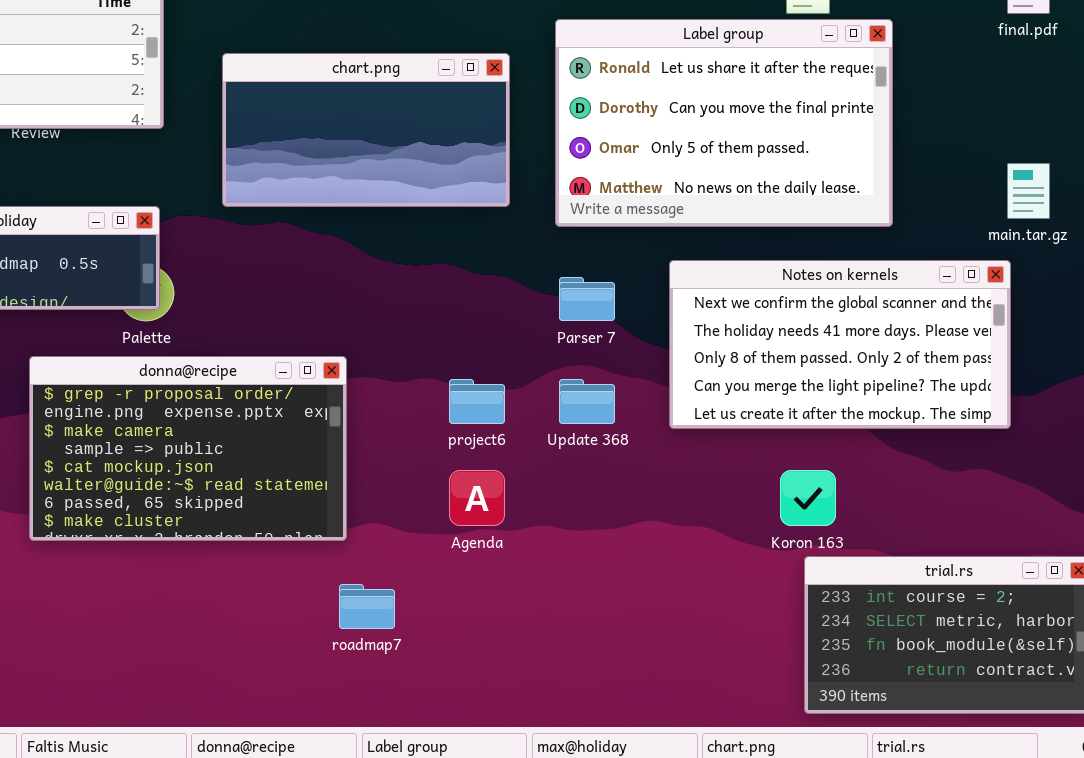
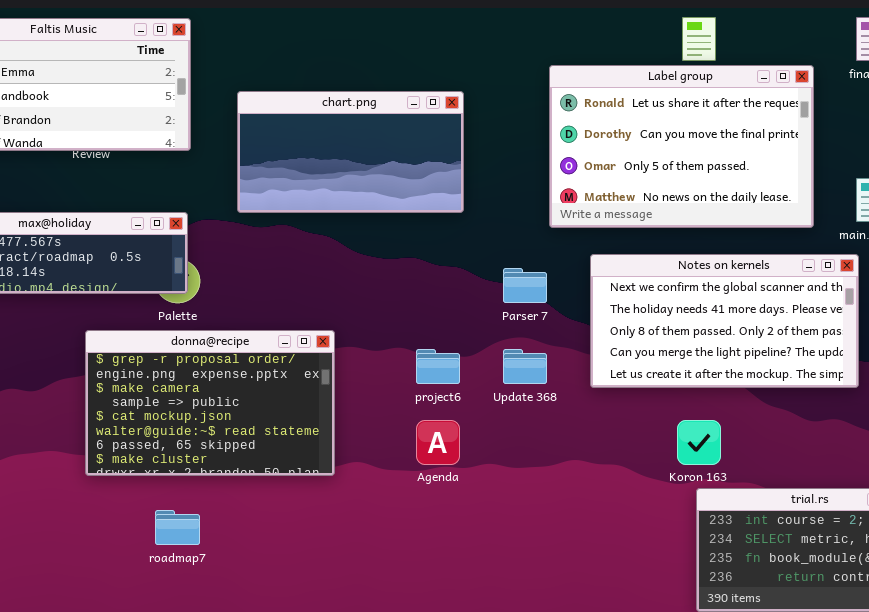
Label group: [555,19,893,227] -> [549,65,814,228], moved
roadmap7: [339,584,395,629] -> [155,510,200,545], moved

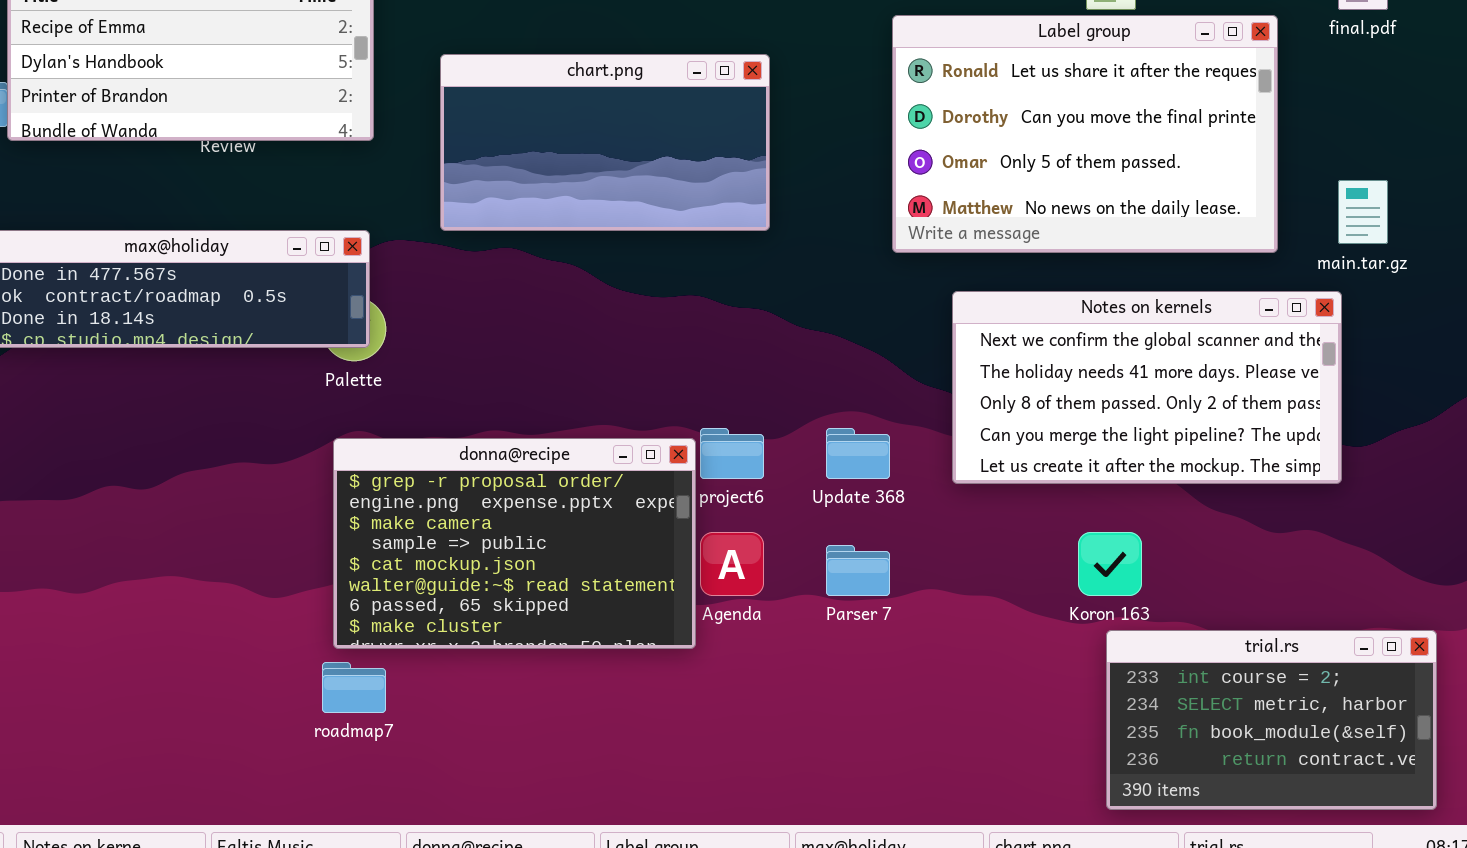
Parser 7: [503,268,547,303] -> [826,545,890,596], moved
donna@recipe: [85,330,335,476] -> [333,438,696,649], moved

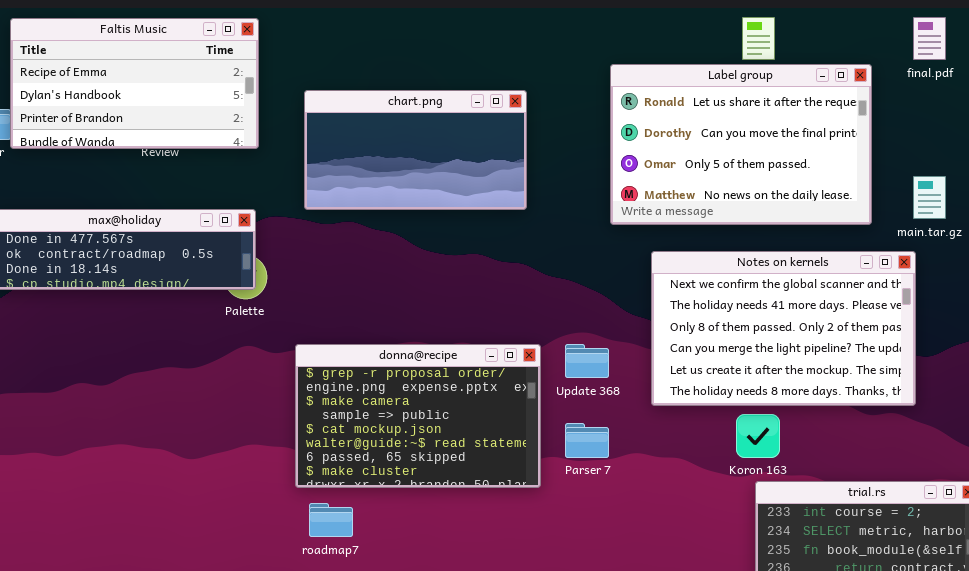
Notes on kernels: [952,291,1342,484] -> [651,251,916,406], resized
donna@recipe: [333,438,696,649] -> [295,344,541,488], moved
roadmap7: [322,662,386,713] -> [309,503,353,537], moved

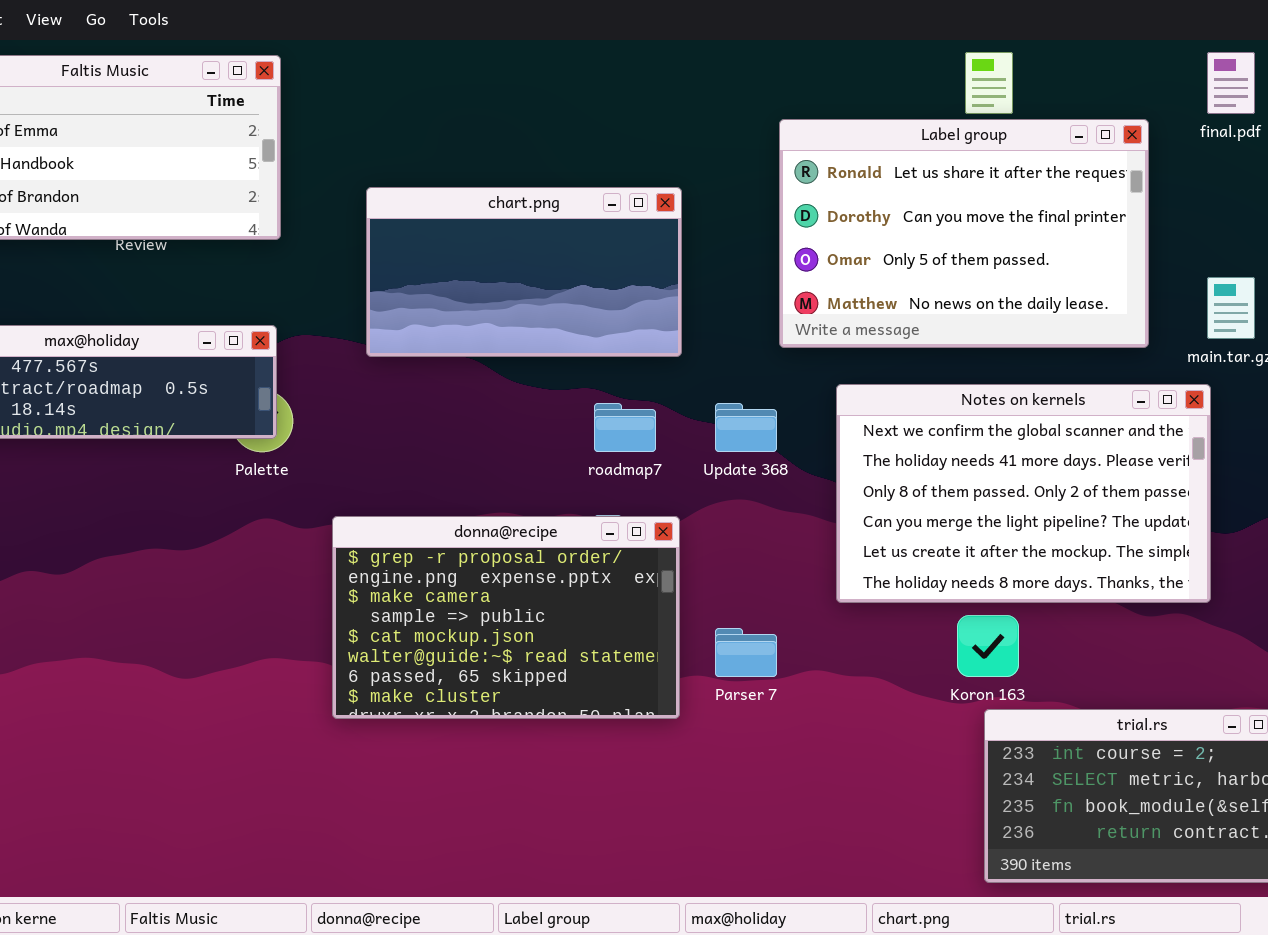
chart.png: [304,90,527,210] -> [366,187,682,357], moved
Update 368: [565,344,609,378] -> [715,403,777,452], moved
roadmap7: [309,503,353,537] -> [594,403,656,452], moved

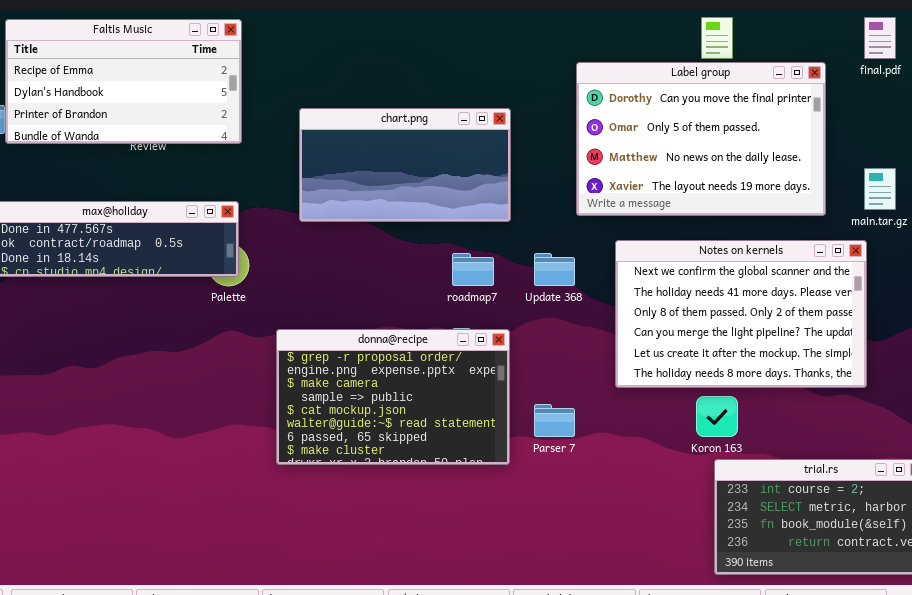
Label group: [779,119,1149,348] -> [576,62,826,216], scrolled down 1 row

